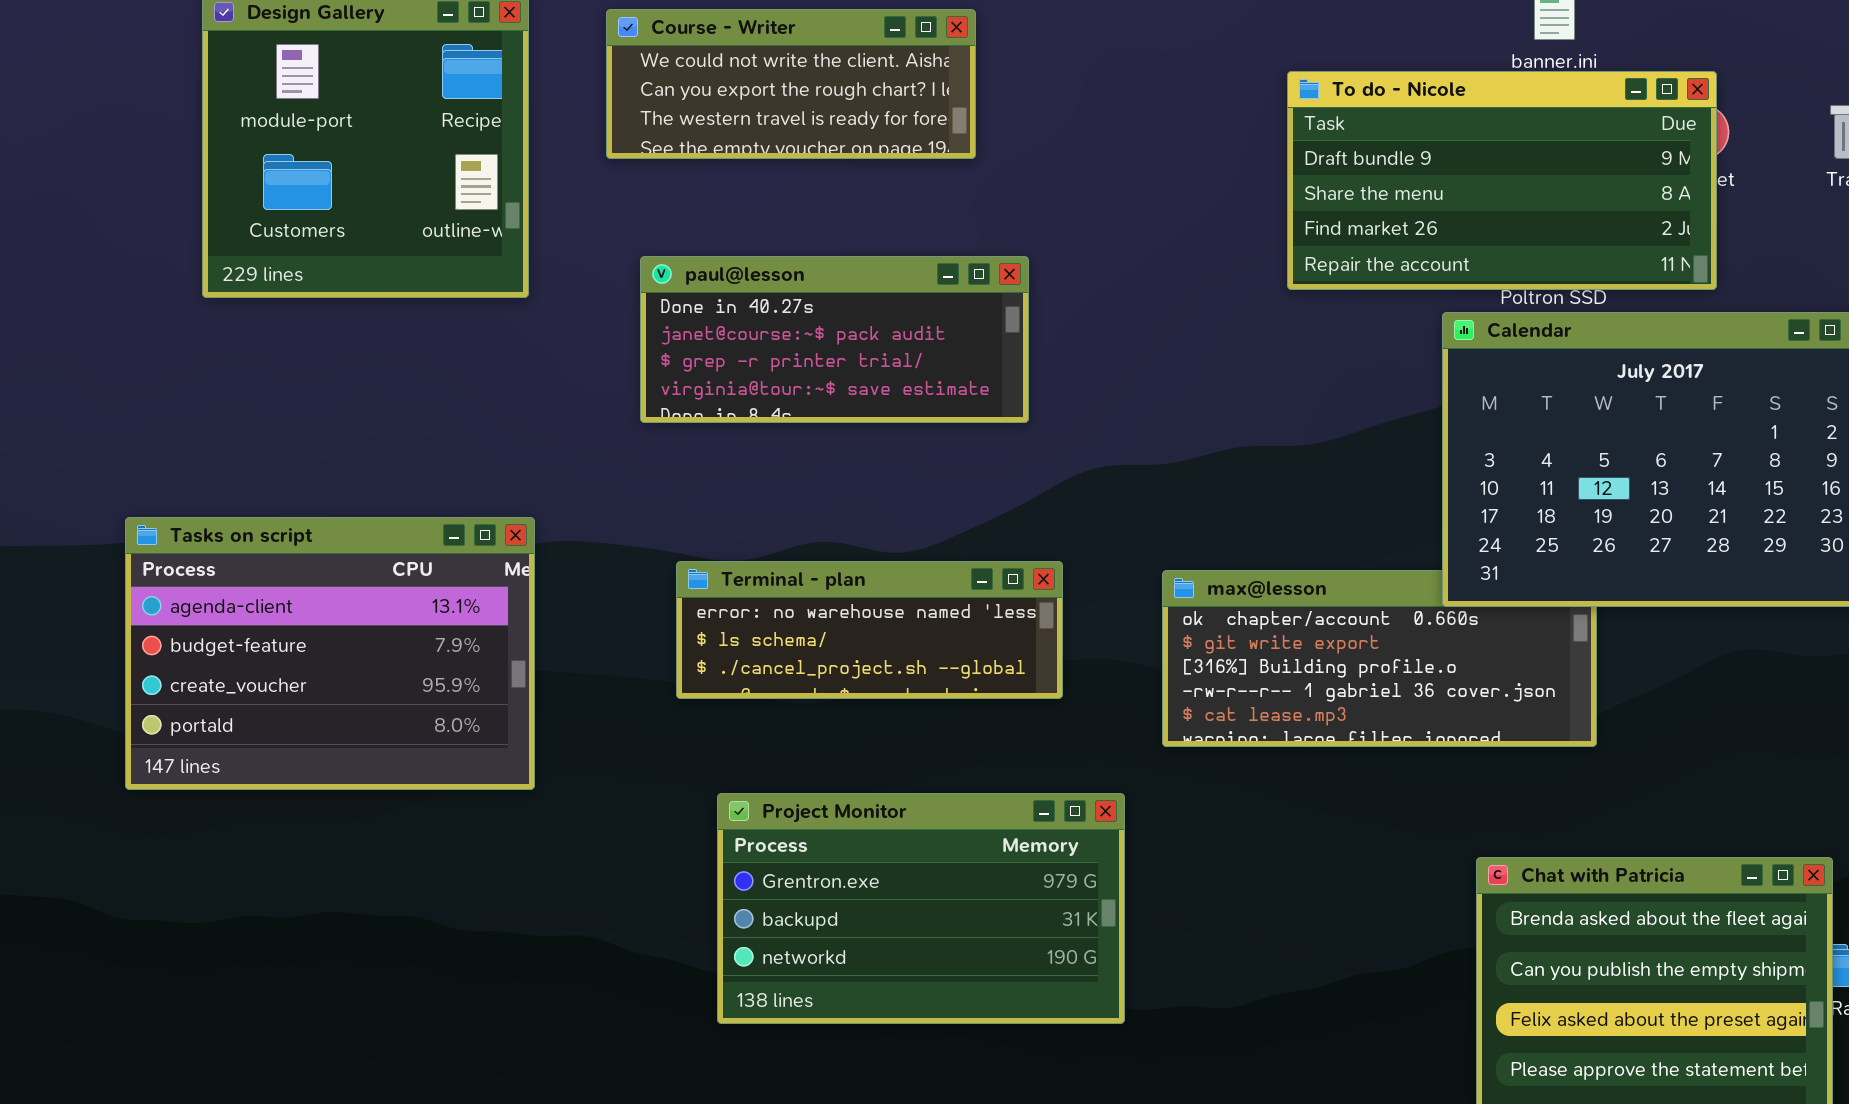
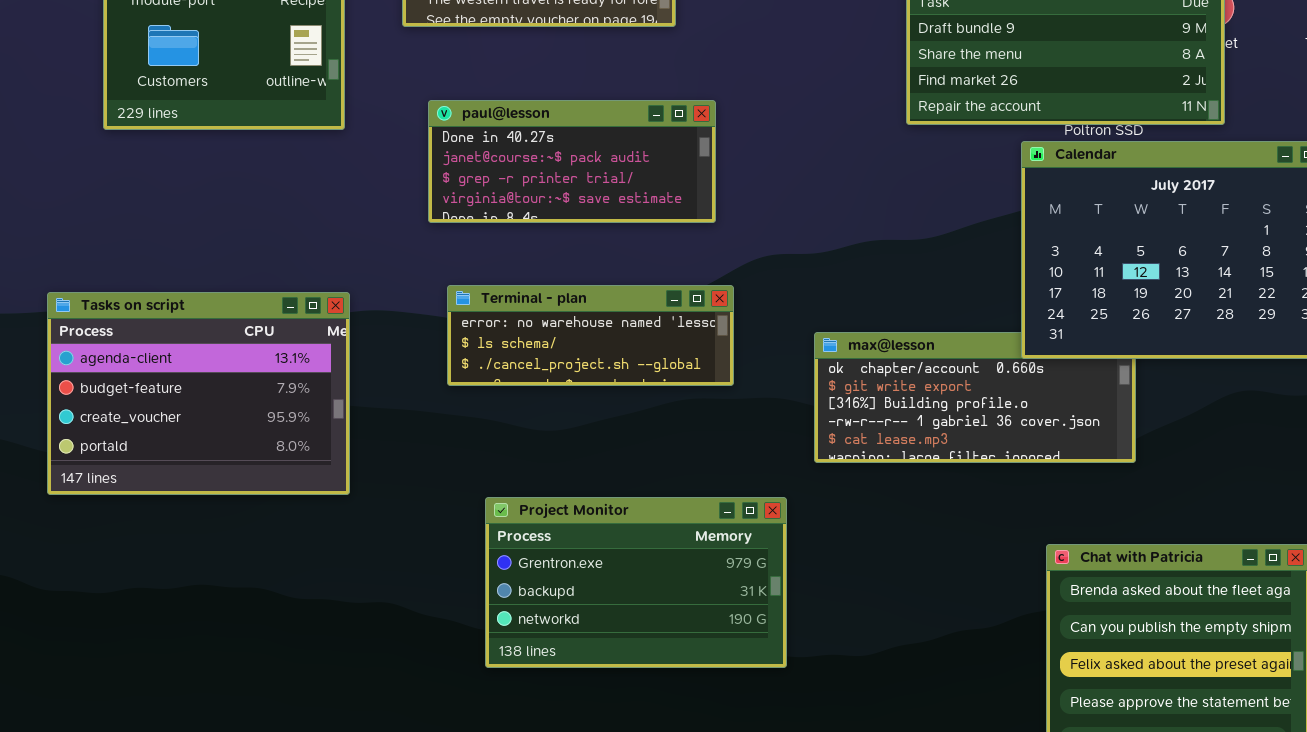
Terminal - plan: [676,561,1063,699] -> [447,285,734,386], moved

